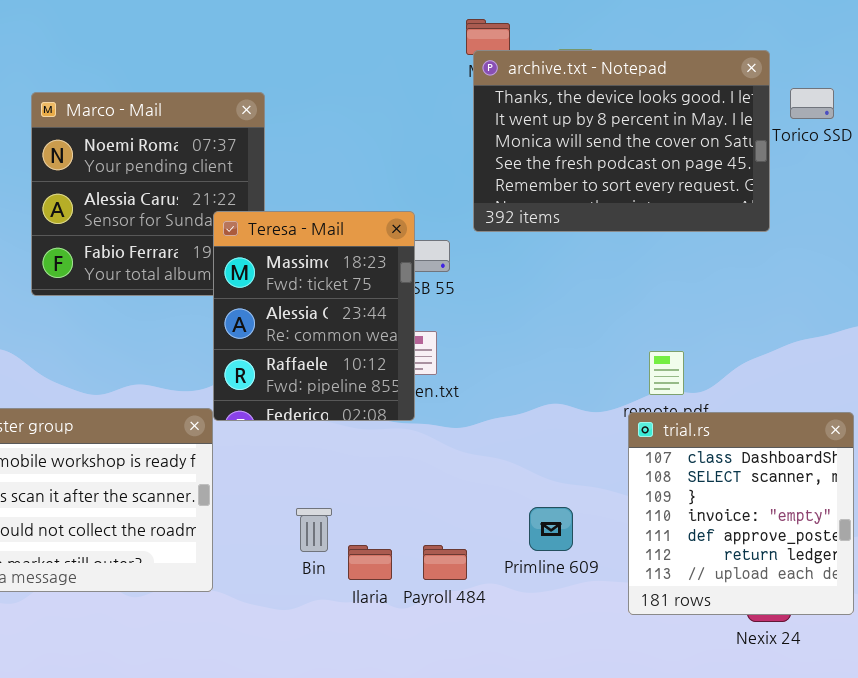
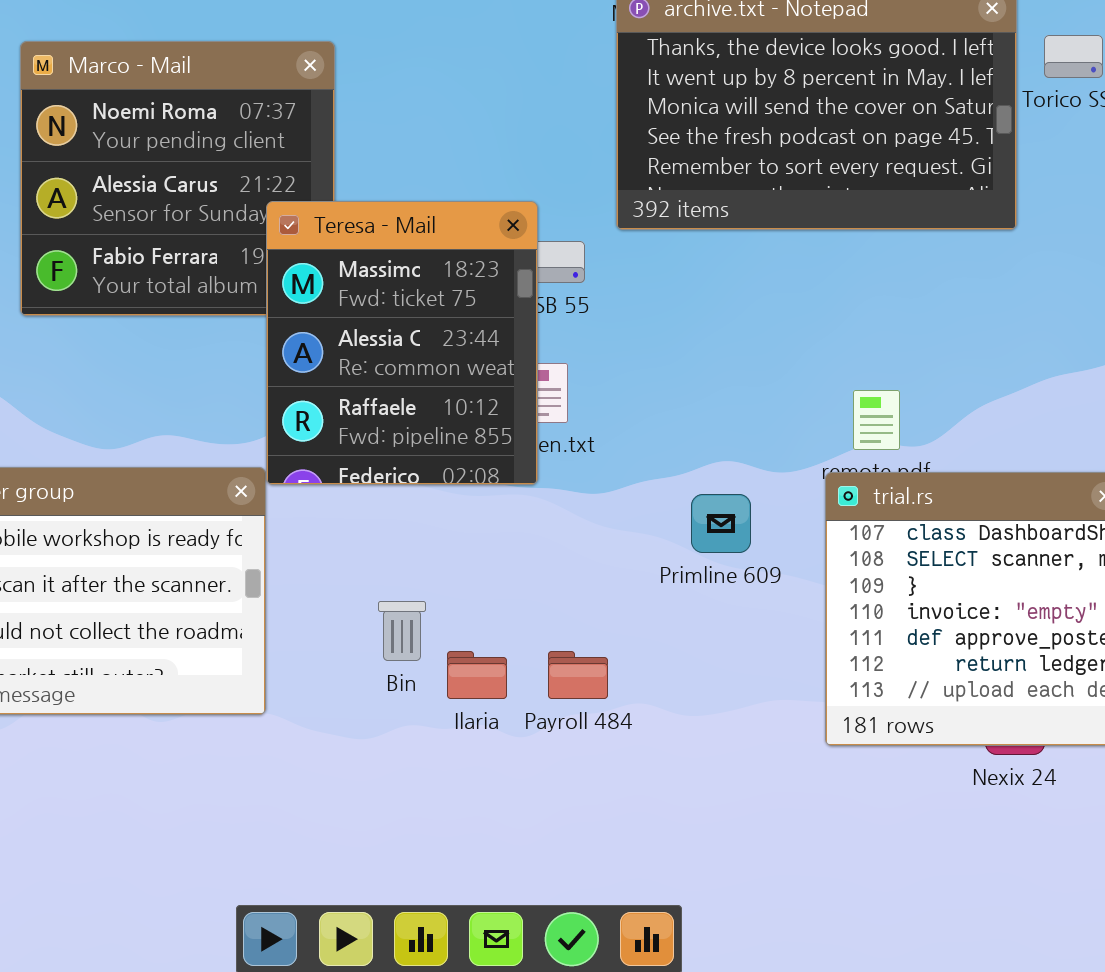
Primline 609: [529,507,573,551] -> [691,494,751,553], moved

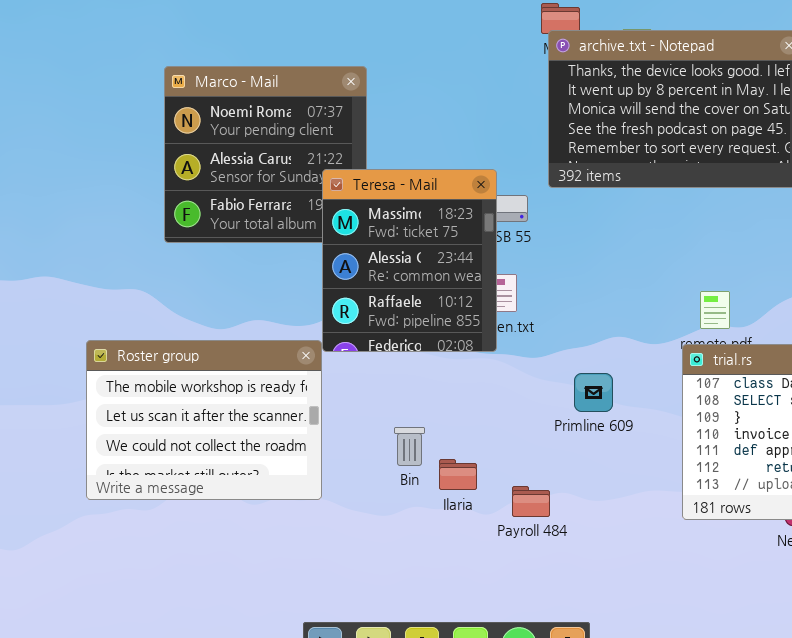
Primline 609: [691,494,751,553] -> [574,373,613,412], moved
Payroll 484: [548,651,608,699] -> [512,486,550,517], moved

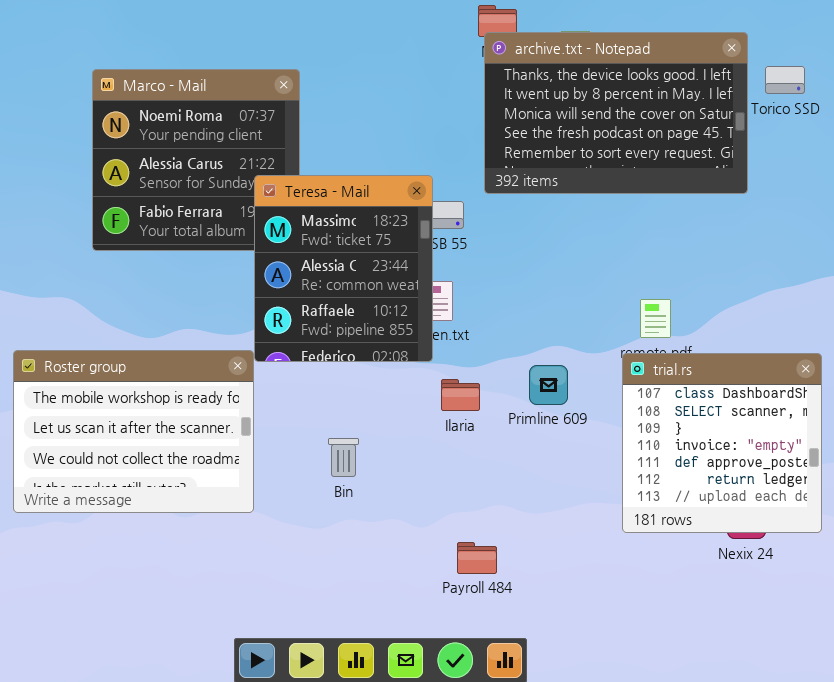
Primline 609: [574,373,613,412] -> [529,365,568,405], moved
Ilaria: [439,459,477,490] -> [441,379,480,411], moved
Payroll 484: [512,486,550,517] -> [457,542,497,574], moved

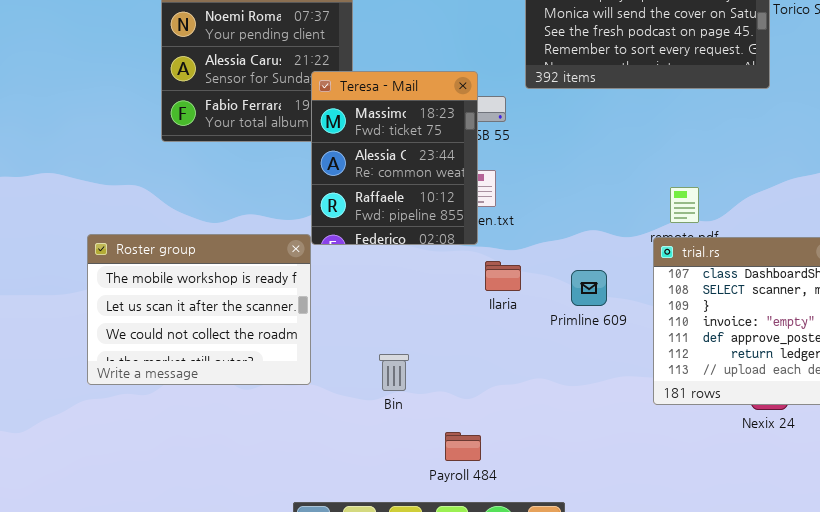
Primline 609: [529,365,568,405] -> [571,270,607,306], moved
Bin: [328,438,359,477] -> [379,354,409,391], moved
Payroll 484: [457,542,497,574] -> [445,432,481,461], moved

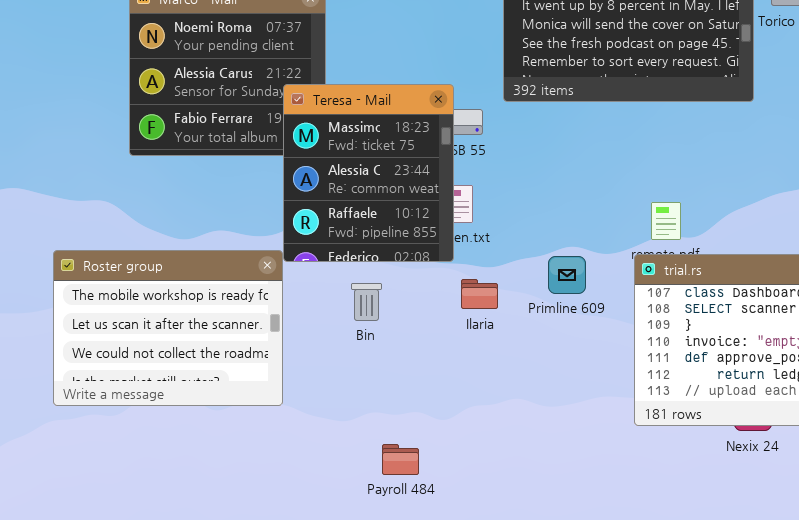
Primline 609: [571,270,607,306] -> [548,256,586,294], moved
Bin: [379,354,409,391] -> [351,283,382,321], moved
Payroll 484: [445,432,481,461] -> [382,444,419,475], moved

